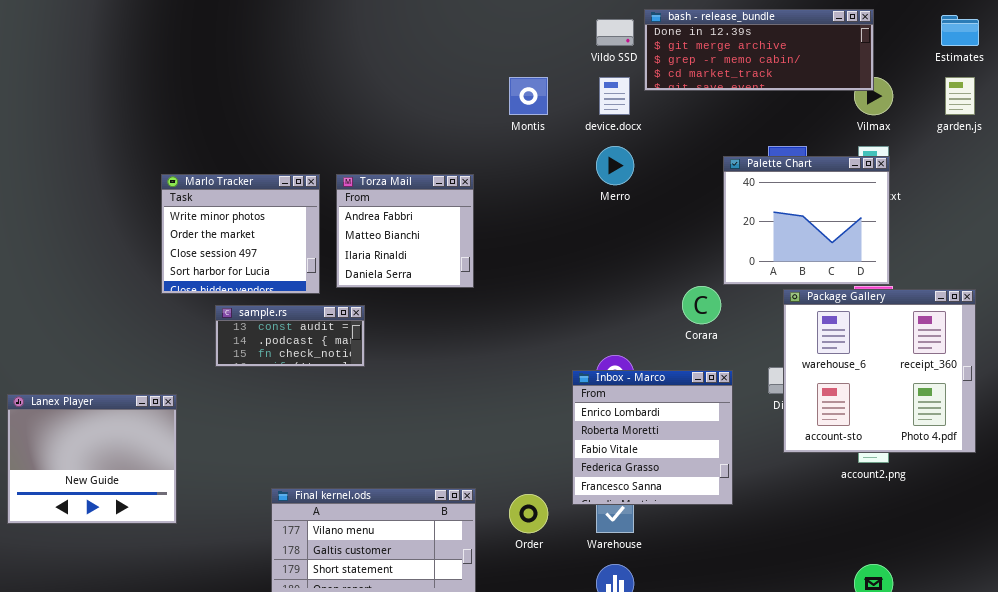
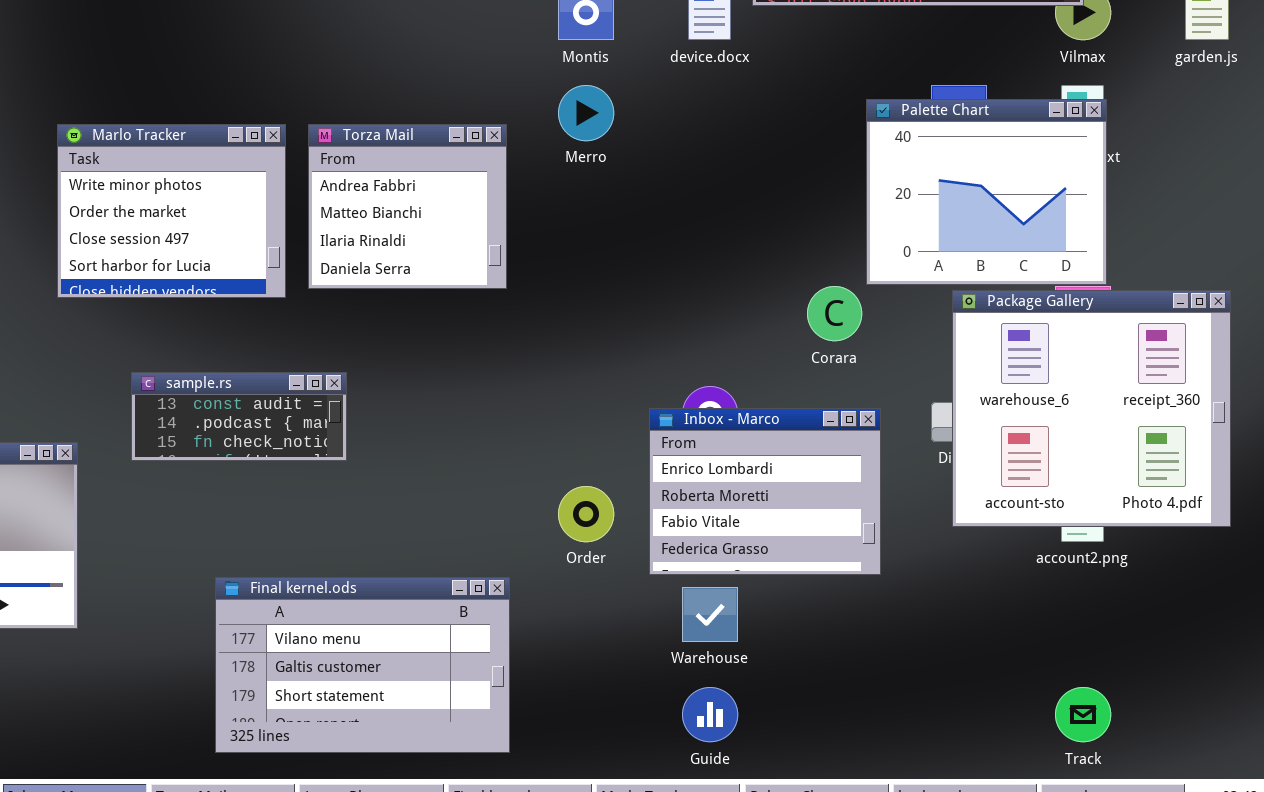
Merro: [596,146,634,185] -> [558,85,614,141], moved
sample.rs: [215,305,365,367] -> [131,372,347,461], moved
Inbox - Marco: [572,370,733,505] -> [649,408,881,575], resized
Order: [509,494,548,533] -> [558,486,614,542], moved

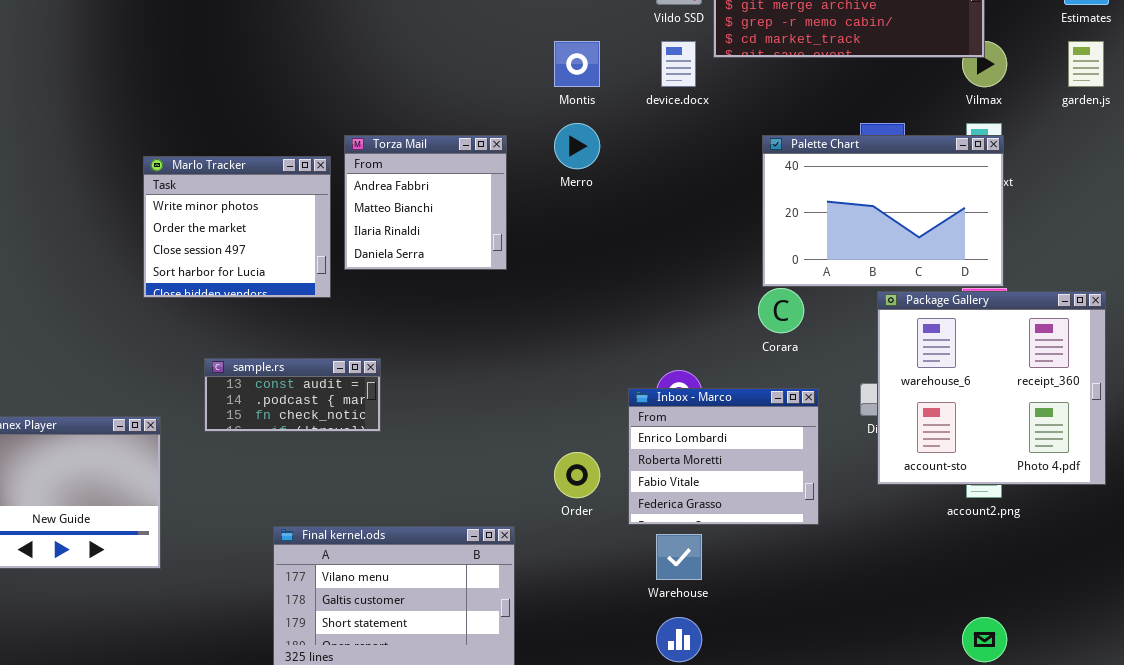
Palette Chart: [866,99,1107,285] -> [762,135,1004,287], resized
Torza Mail: [308,124,507,289] -> [344,135,507,270], moved

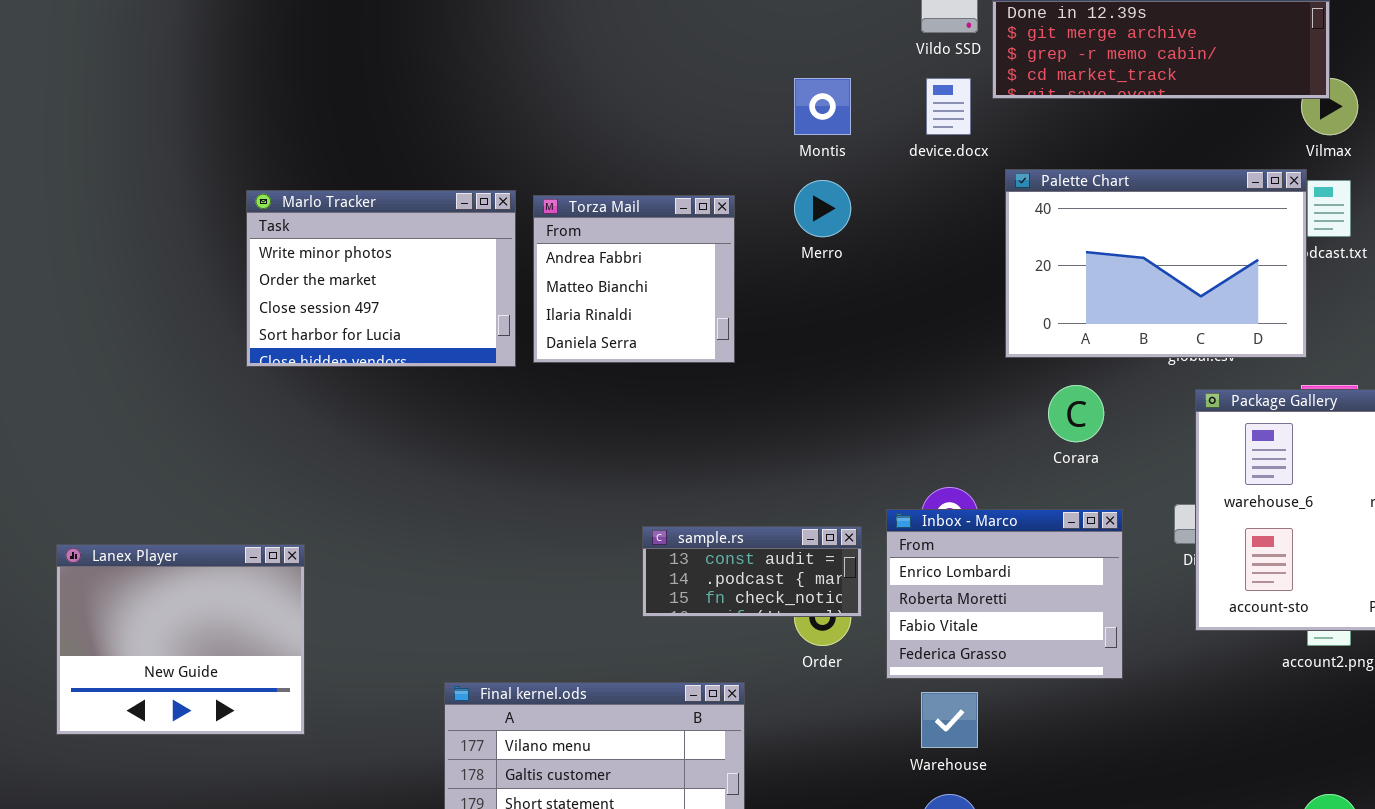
Palette Chart: [762,135,1004,287] -> [1005,169,1307,358], moved
Marlo Tracker: [143,156,331,298] -> [246,190,516,367], moved, resized
sample.rs: [204,358,381,432] -> [642,526,862,617], moved

